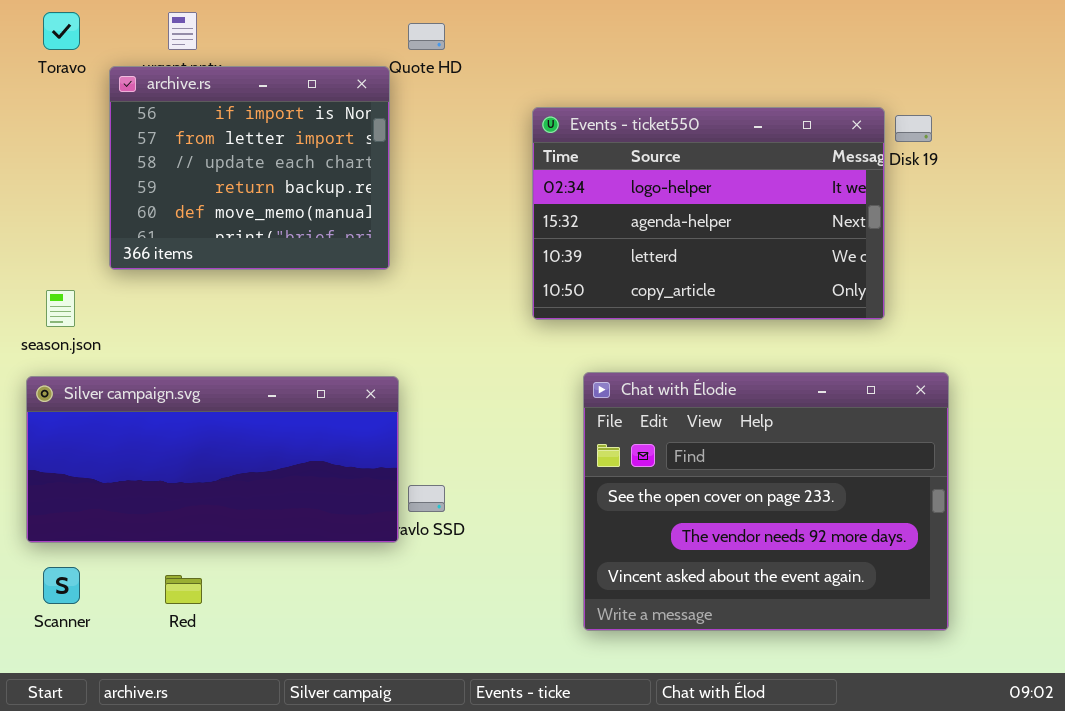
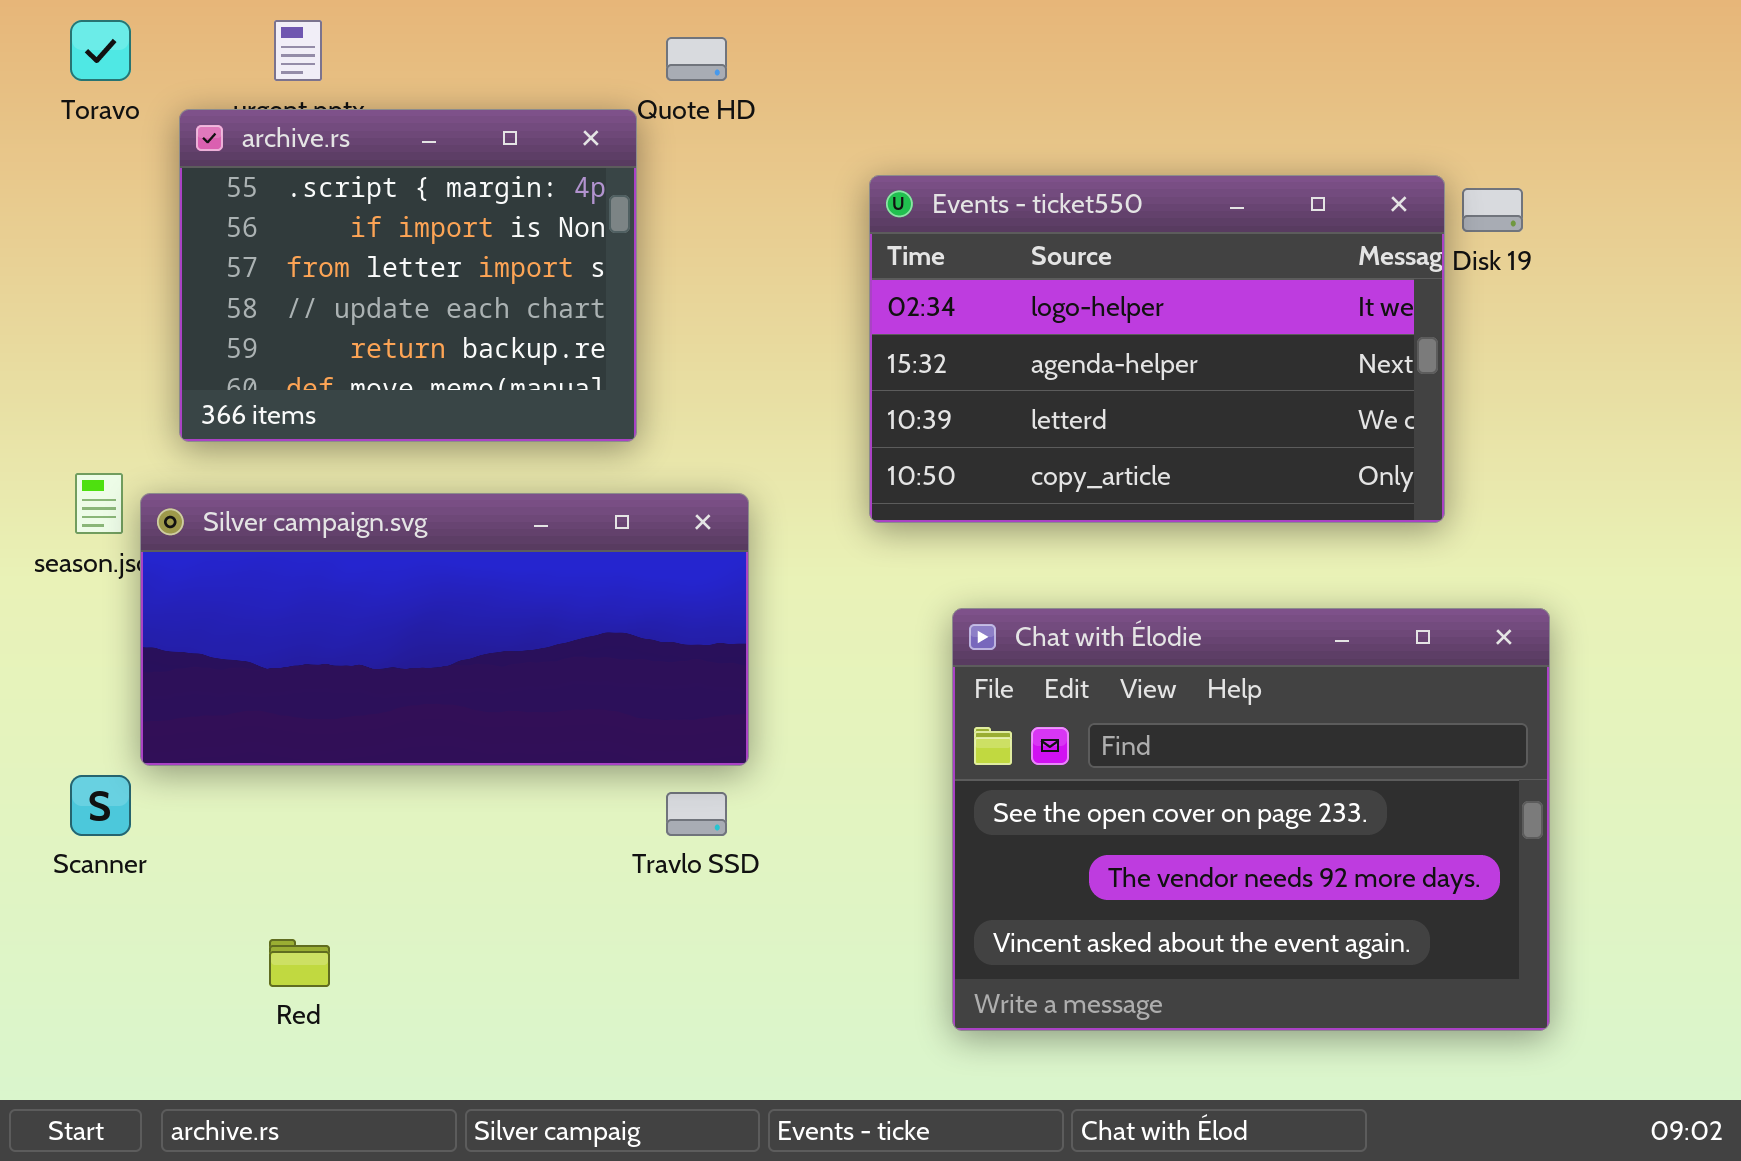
archive.rs: [109,66,390,270] -> [179,109,637,442], scrolled up 1 row
Silver campaign.svg: [26,376,399,543] -> [140,493,749,766], moved
Scanner: [43,567,80,604] -> [70,775,131,836], moved

